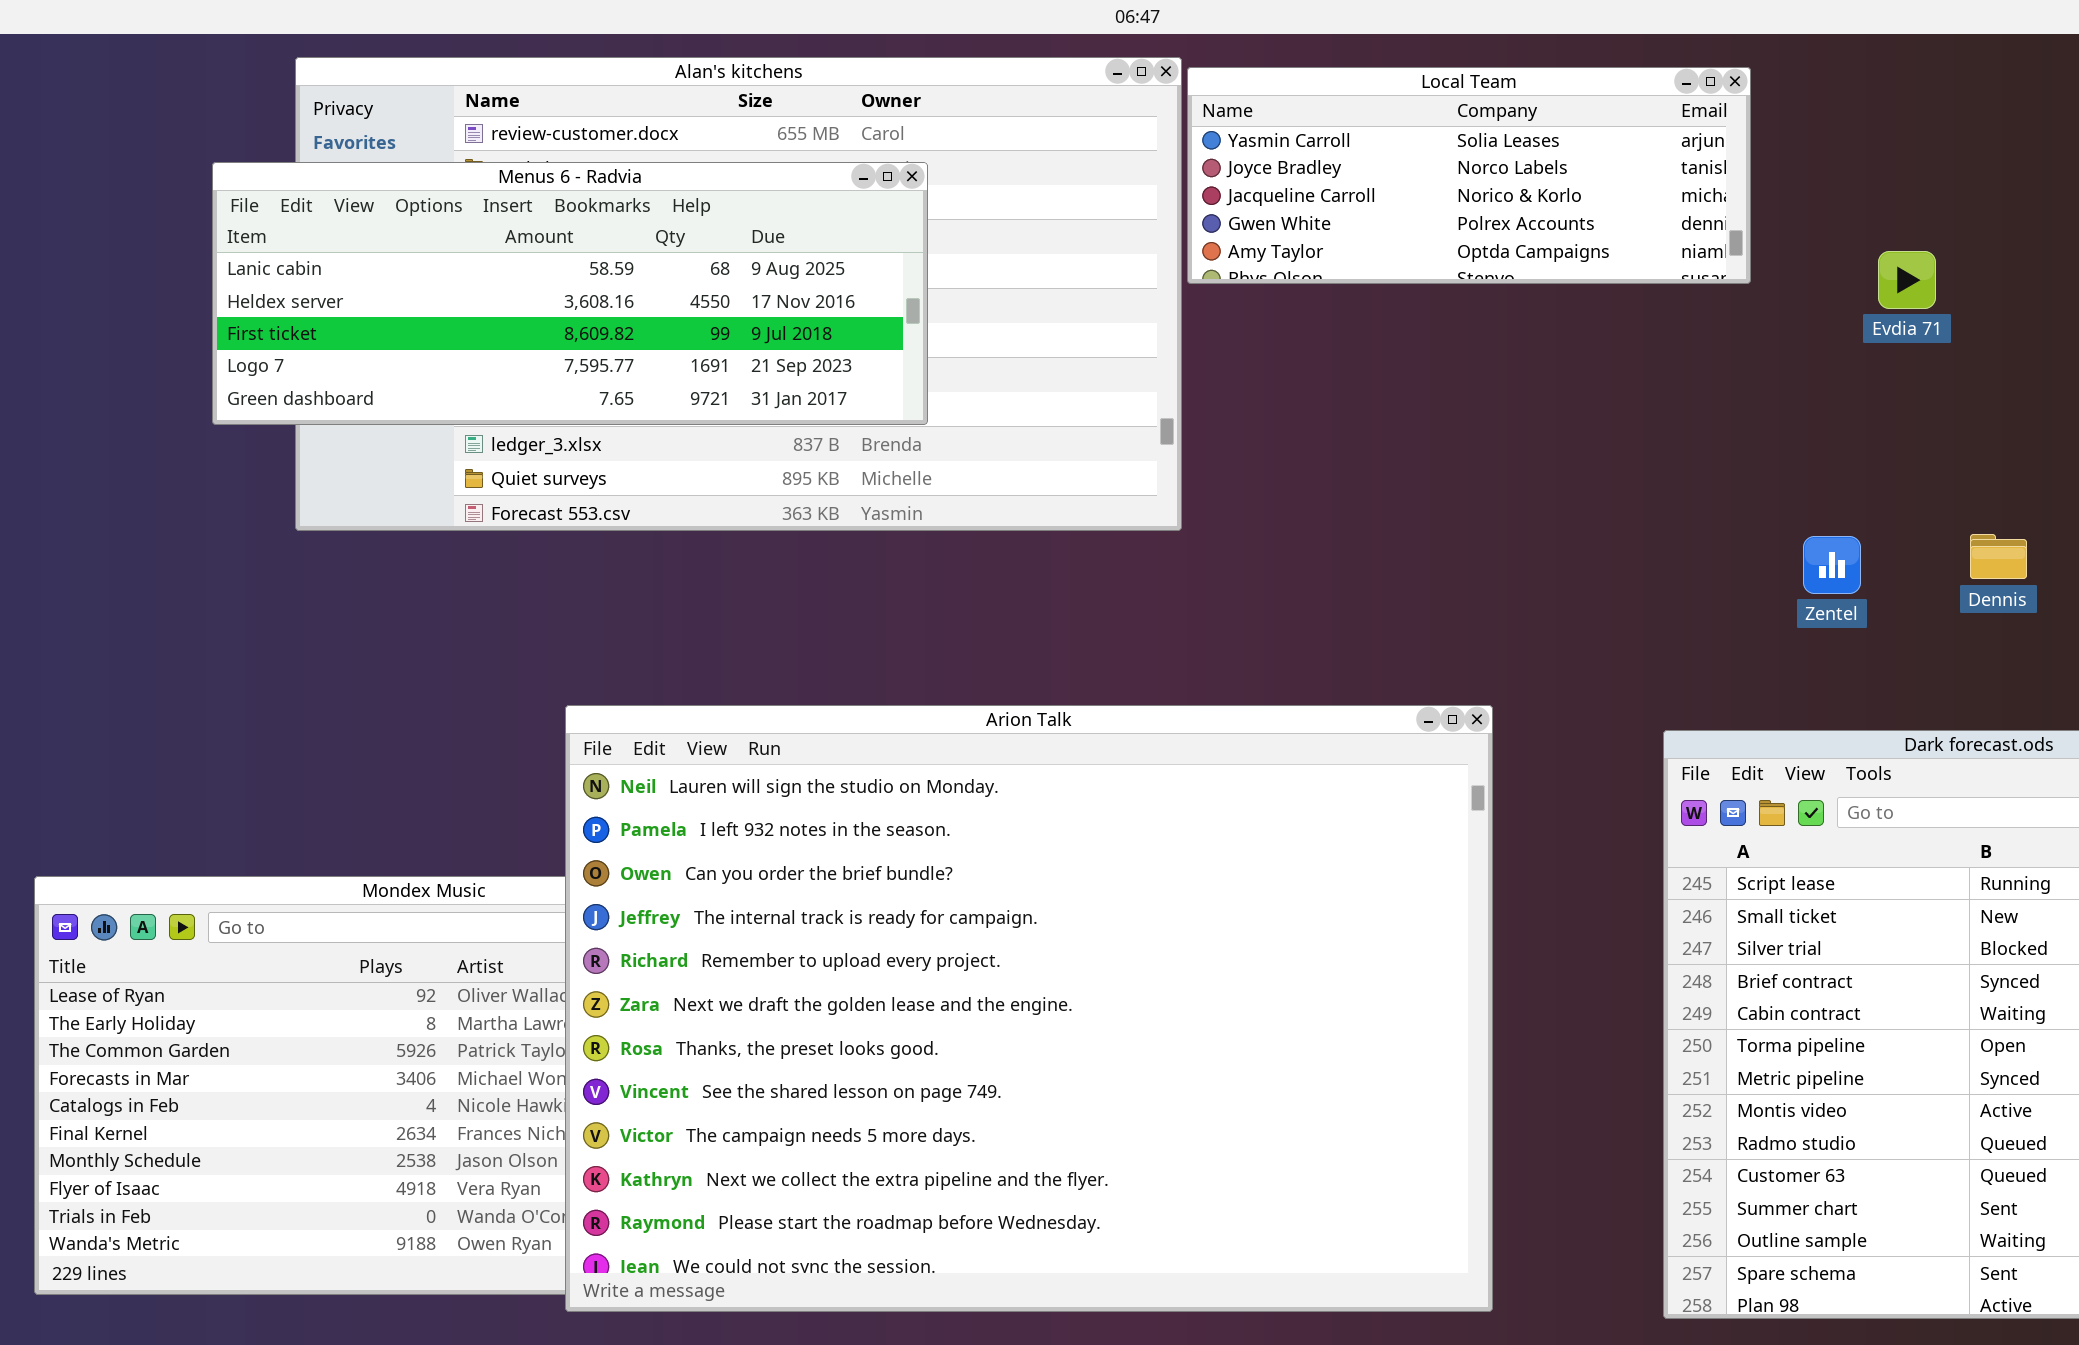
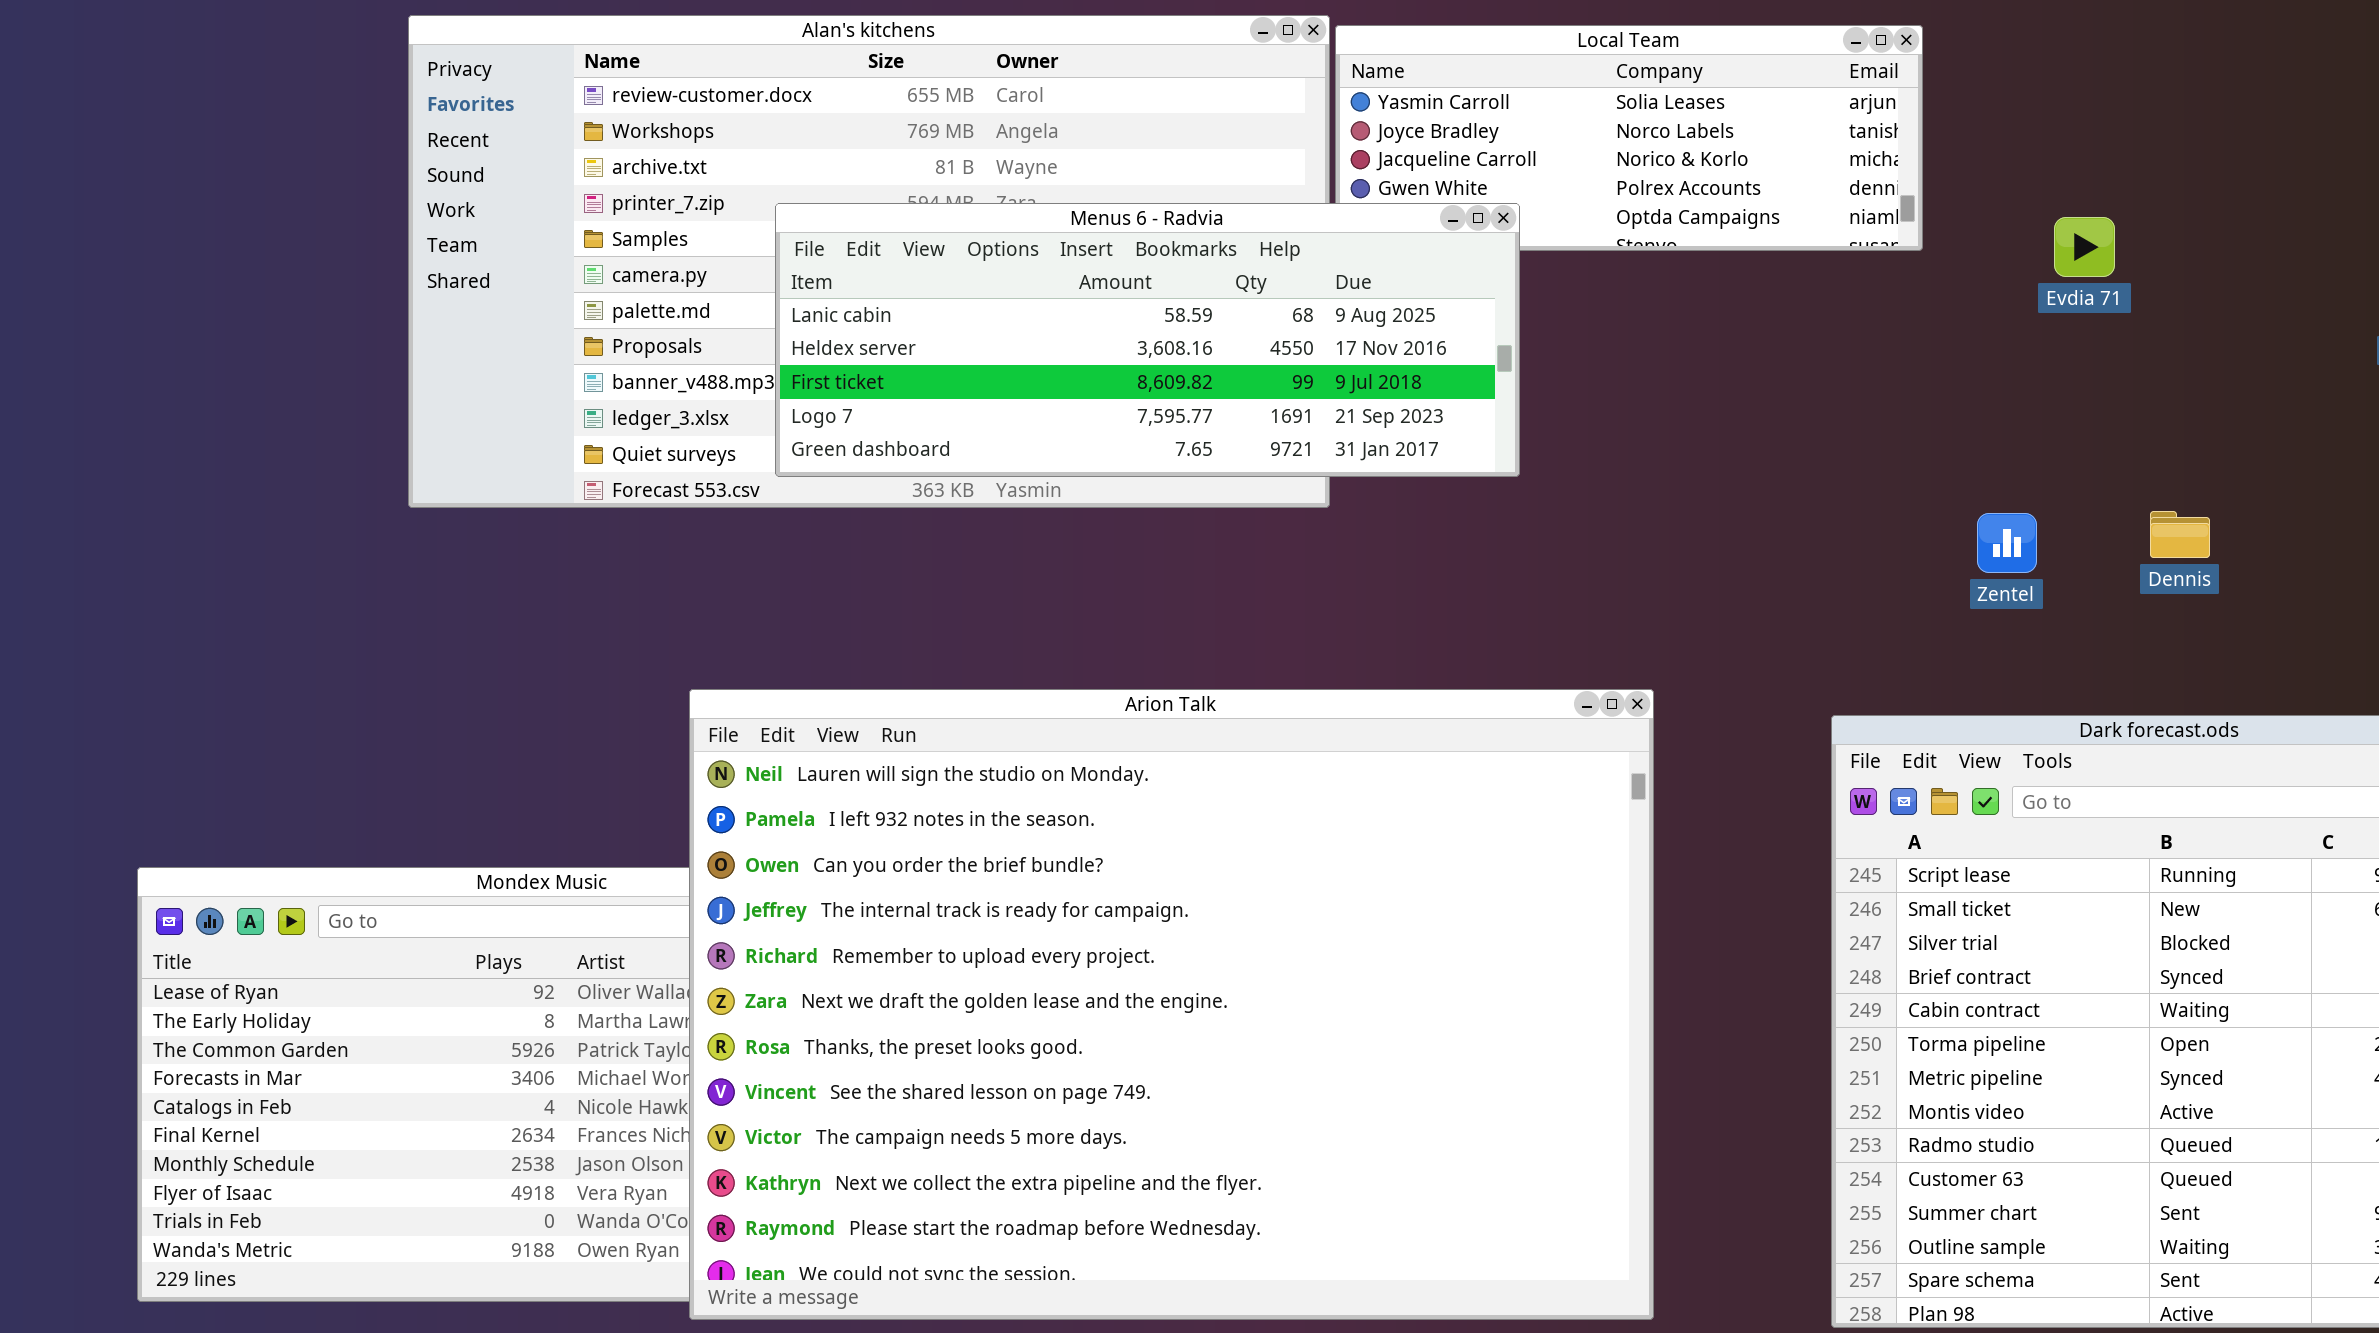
Menus 6 - Radvia: [212,162,928,425] -> [775,203,1520,477], moved

